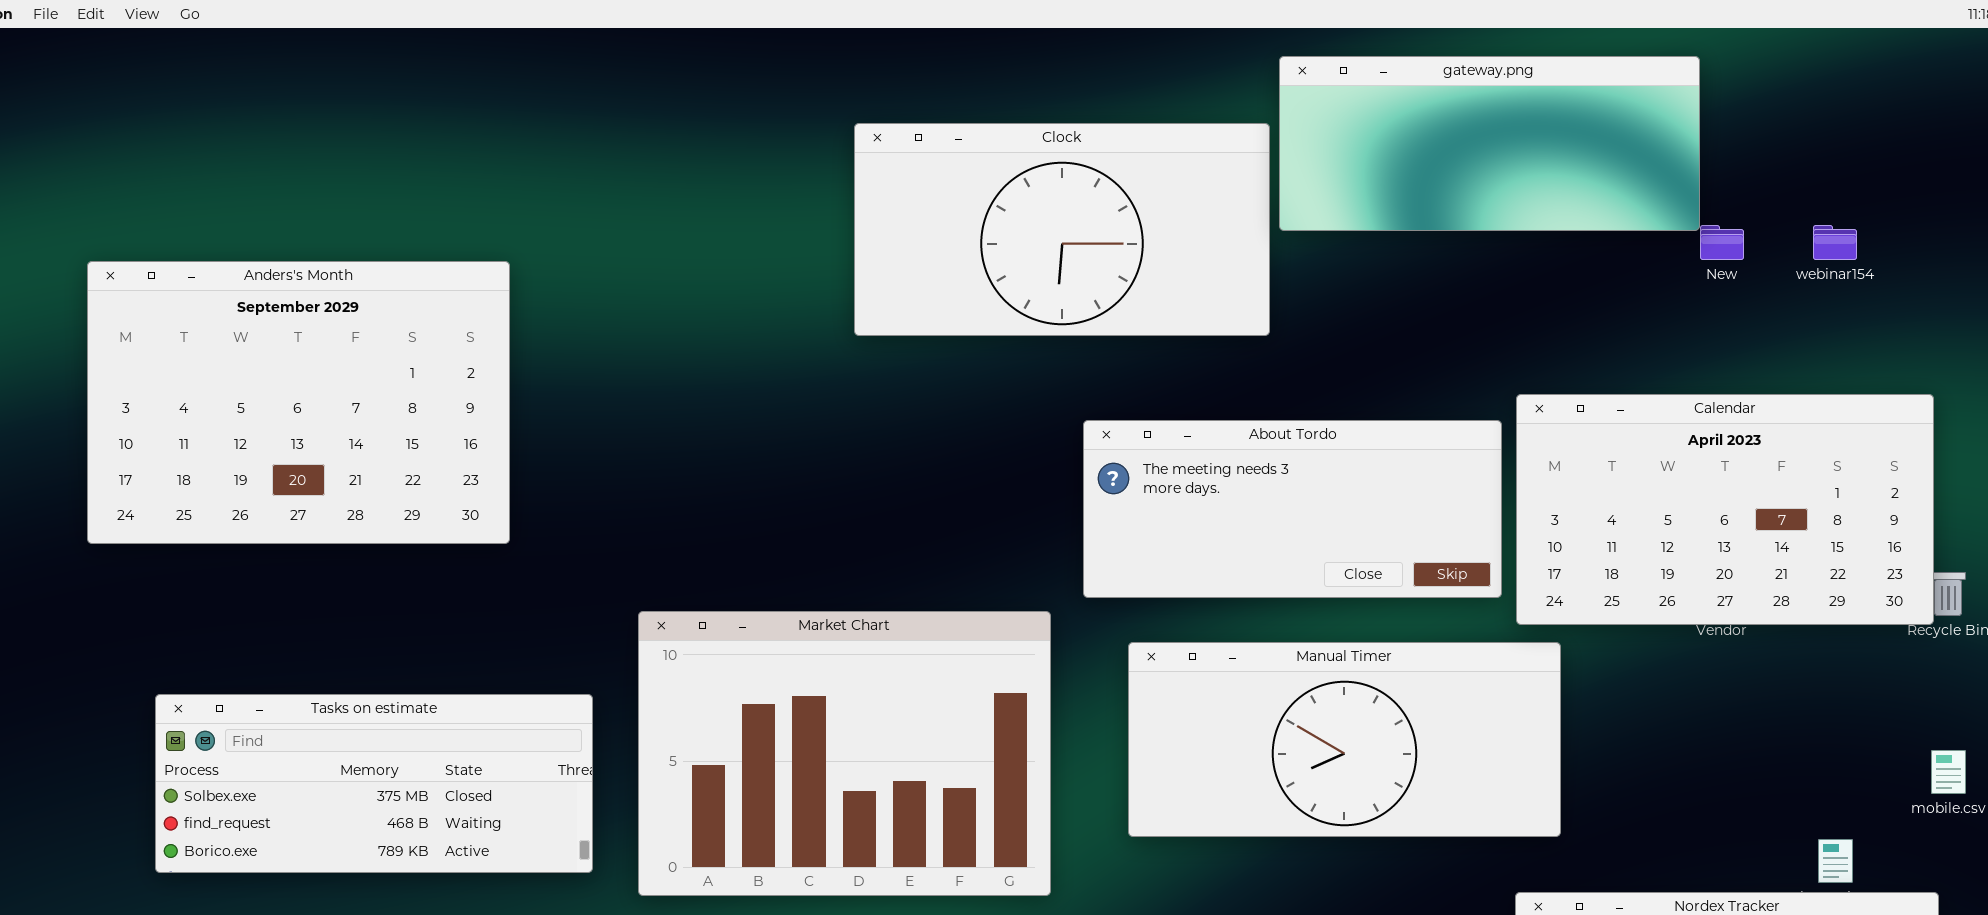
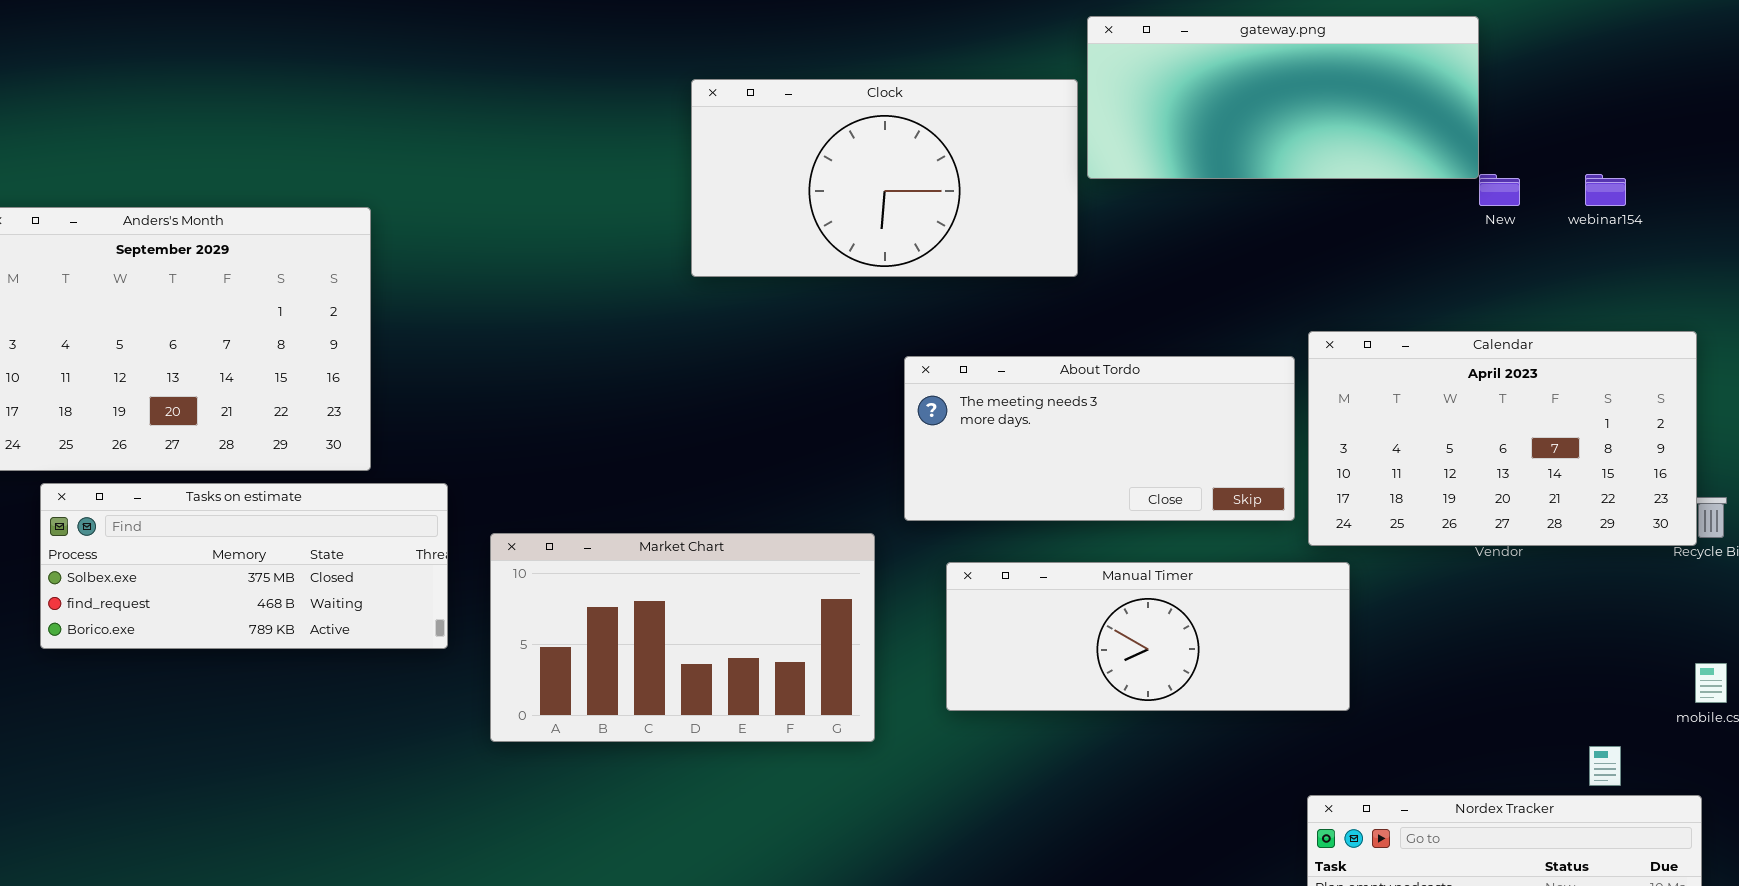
Market Chart: [638,611,1051,896] -> [490,533,875,742], resized
Manual Timer: [1128,642,1561,837] -> [946,562,1350,711], resized
Tasks on estimate: [155,694,593,873] -> [40,483,448,649], moved

